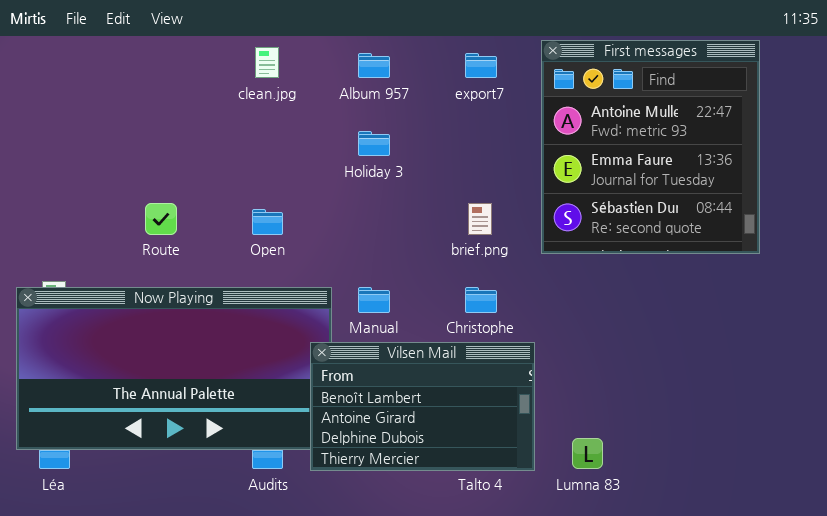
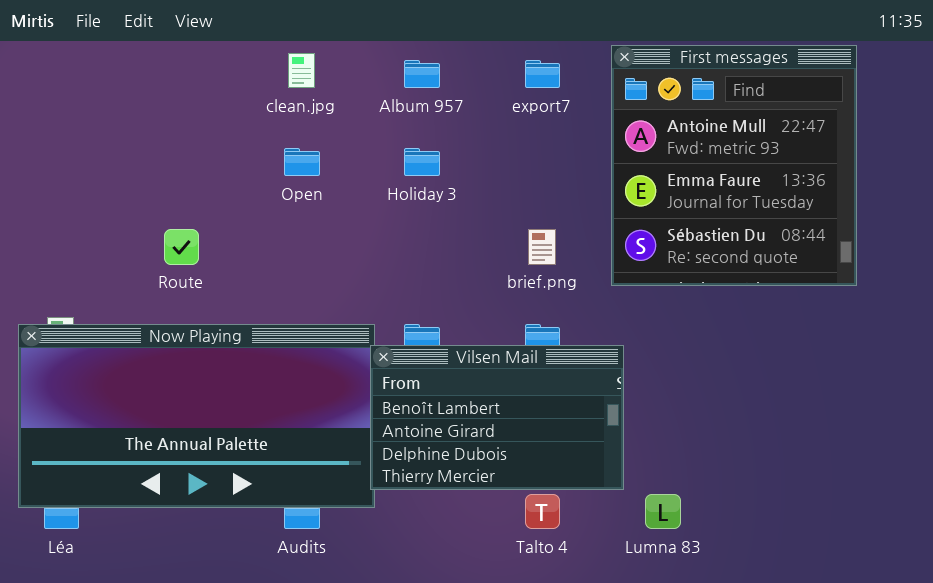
Open: [252,209,283,235] -> [284,148,320,176], moved
Vilsen Mail: [310,342,535,471] -> [370,345,624,490], moved

